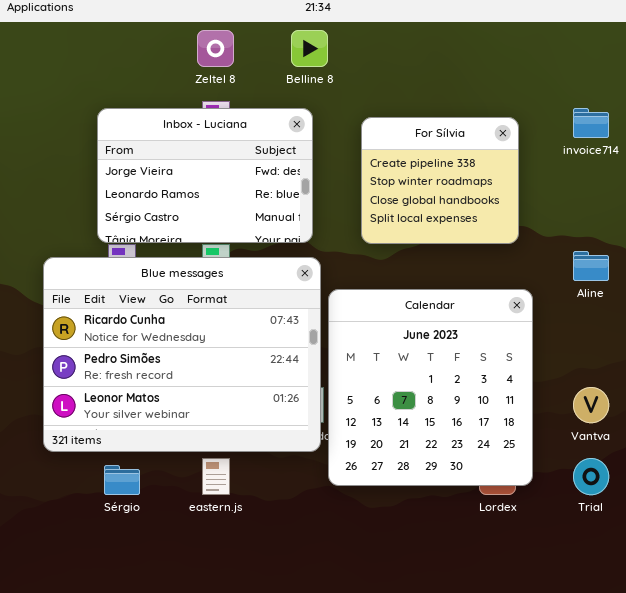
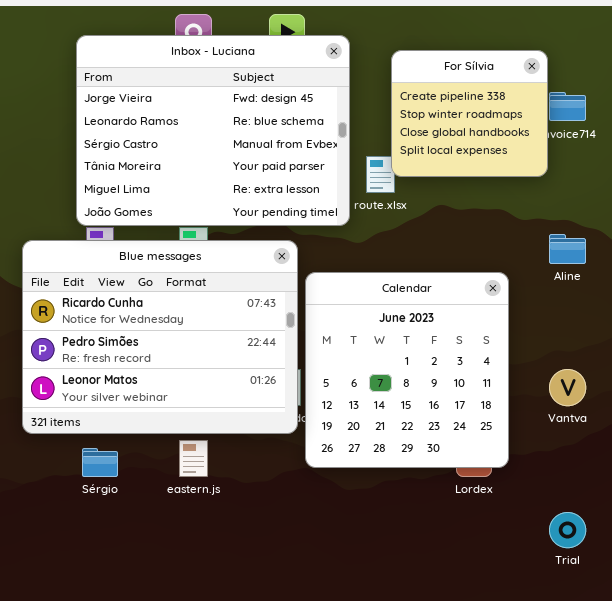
Inbox - Luciana: [97,108,313,243] -> [76,35,350,226], resized
For Sílvia: [361,117,519,244] -> [391,50,548,177], moved
Trial: [573,458,609,495] -> [549,512,586,548], moved

